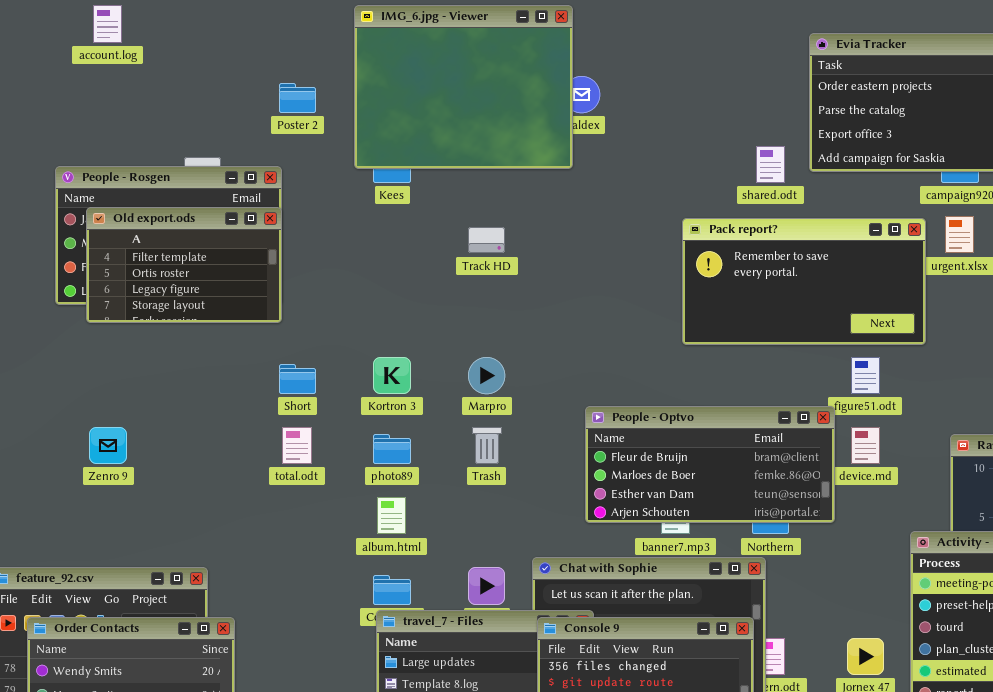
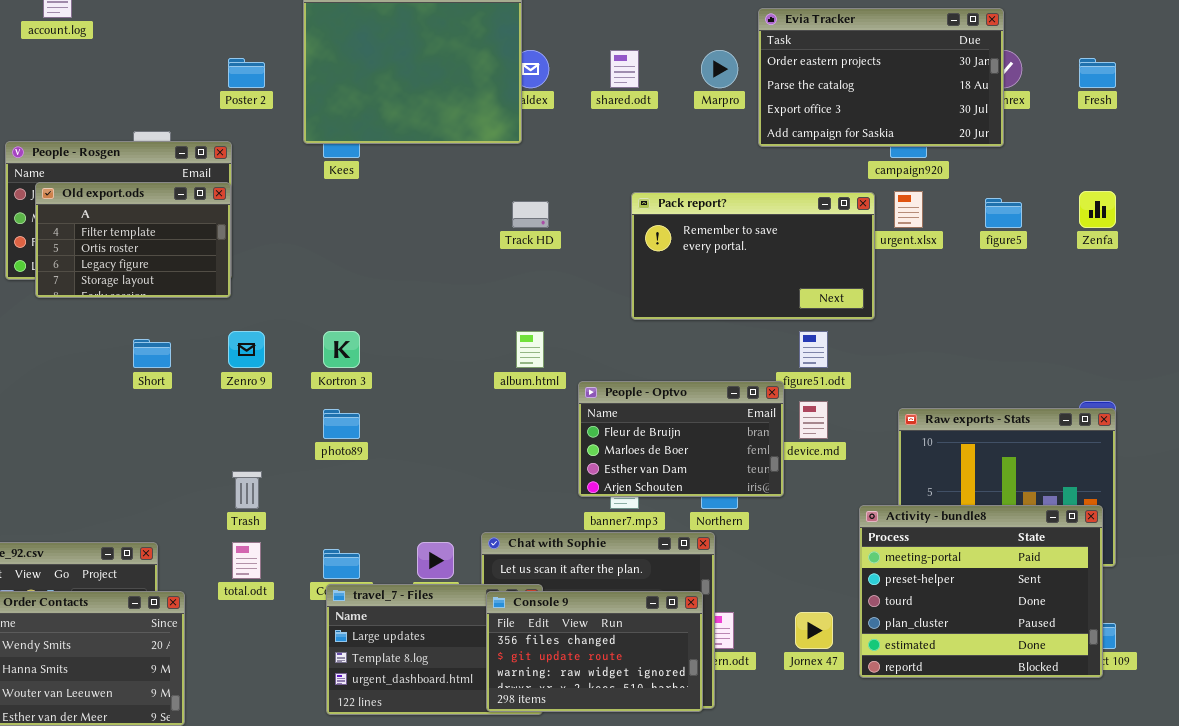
shared.odt: [756,146,785,183] -> [610,50,639,88], moved
Track HD: [468,227,505,253] -> [512,201,549,228], moved
Marpro: [468,357,505,394] -> [701,50,738,88], moved
Short: [279,364,316,394] -> [133,339,171,368], moved
People - Optvo: [585,406,835,523] -> [578,381,784,497], resized
Zenro 9: [89,427,127,464] -> [228,331,265,368], moved
total.odt: [282,427,312,464] -> [232,542,261,579], moved
Trash: [472,427,502,464] -> [232,471,262,509], moved
album.html: [377,497,406,534] -> [516,331,544,368], moved

